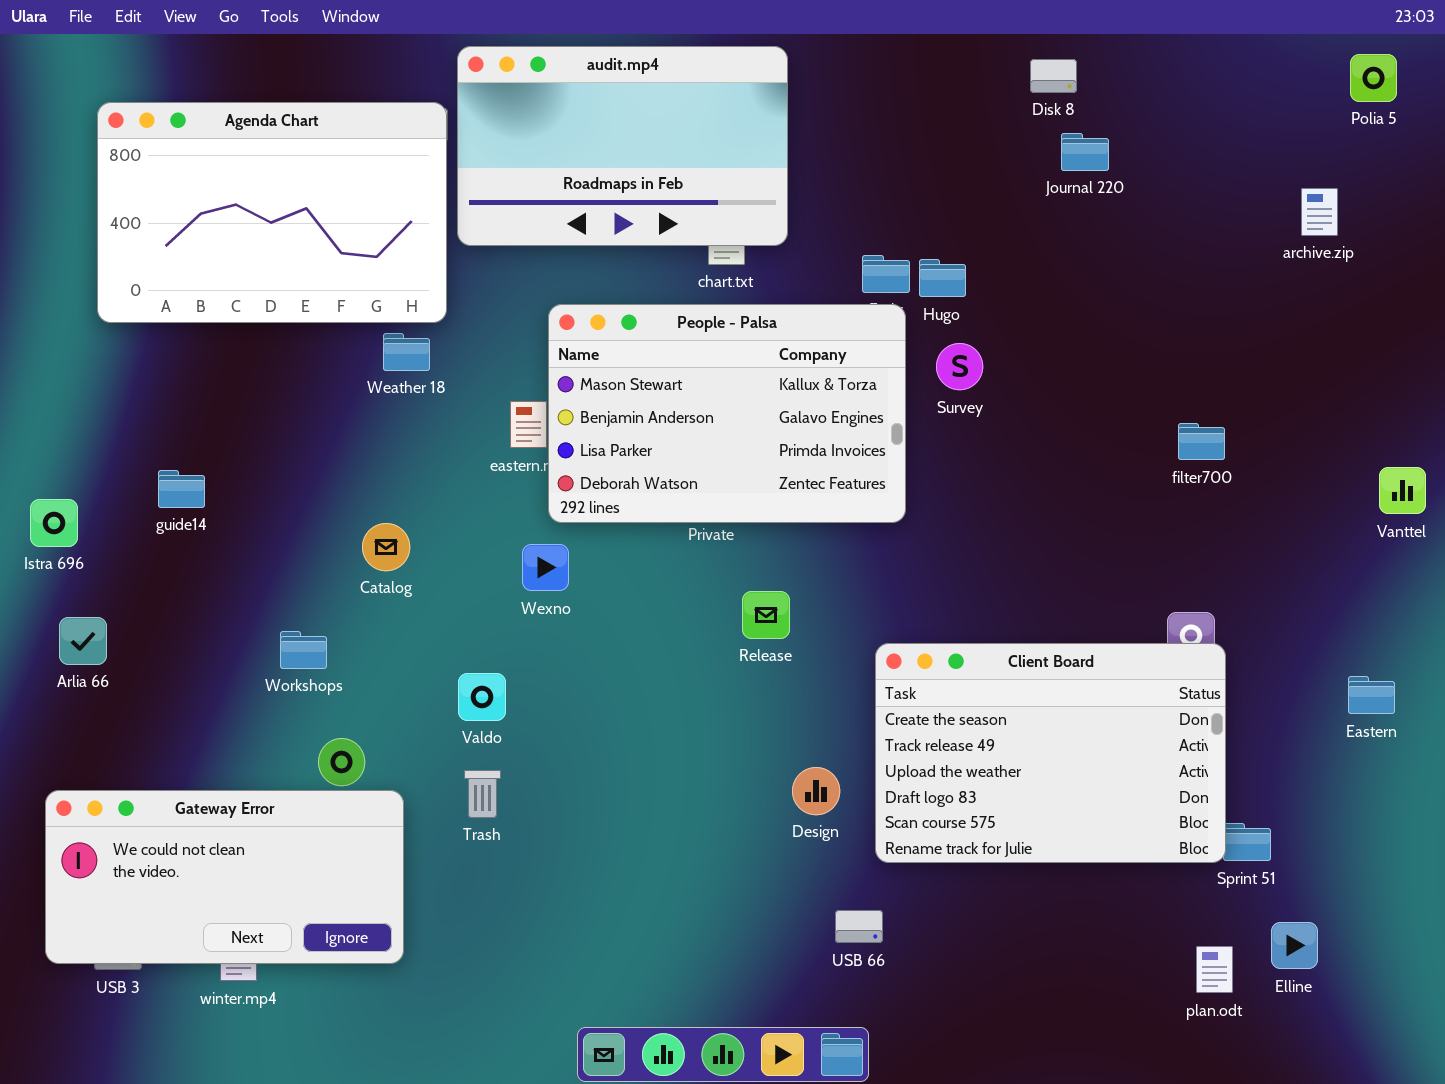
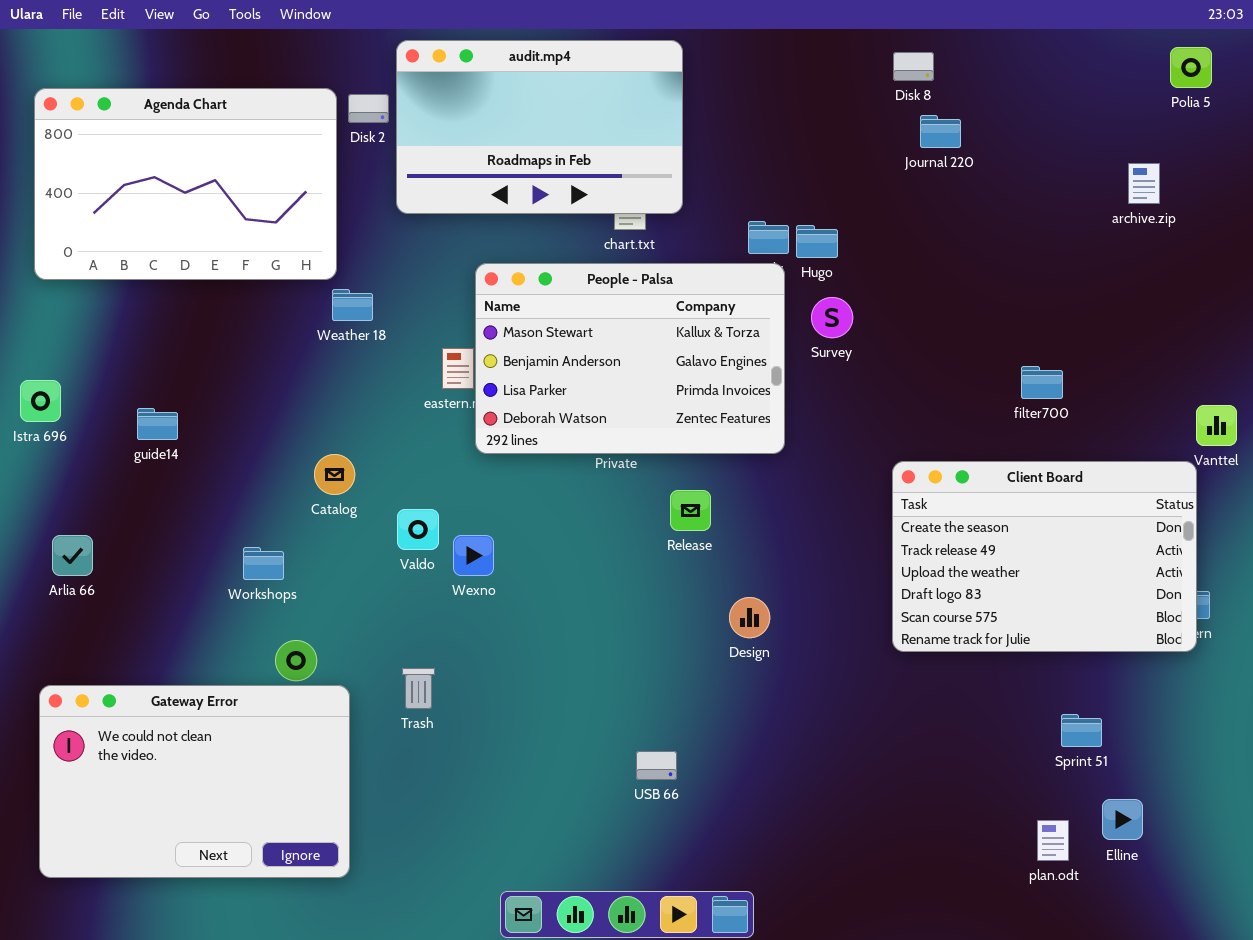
Agenda Chart: [97,102,447,323] -> [34,88,337,280], moved
Istra 696: [30,499,78,547] -> [20,380,61,422], moved
Wexno: [522,544,569,591] -> [453,535,494,576], moved
Release: [742,591,790,639] -> [670,490,711,531], moved
Client Board: [875,643,1226,863] -> [892,461,1197,652], moved
Valdo: [458,673,506,721] -> [397,509,439,550], moved
Design: [792,767,840,815] -> [729,597,770,638], moved
Gateway Error: [45,790,404,964] -> [39,685,350,878], resized
USB 66: [835,910,883,943] -> [636,751,677,780], moved

